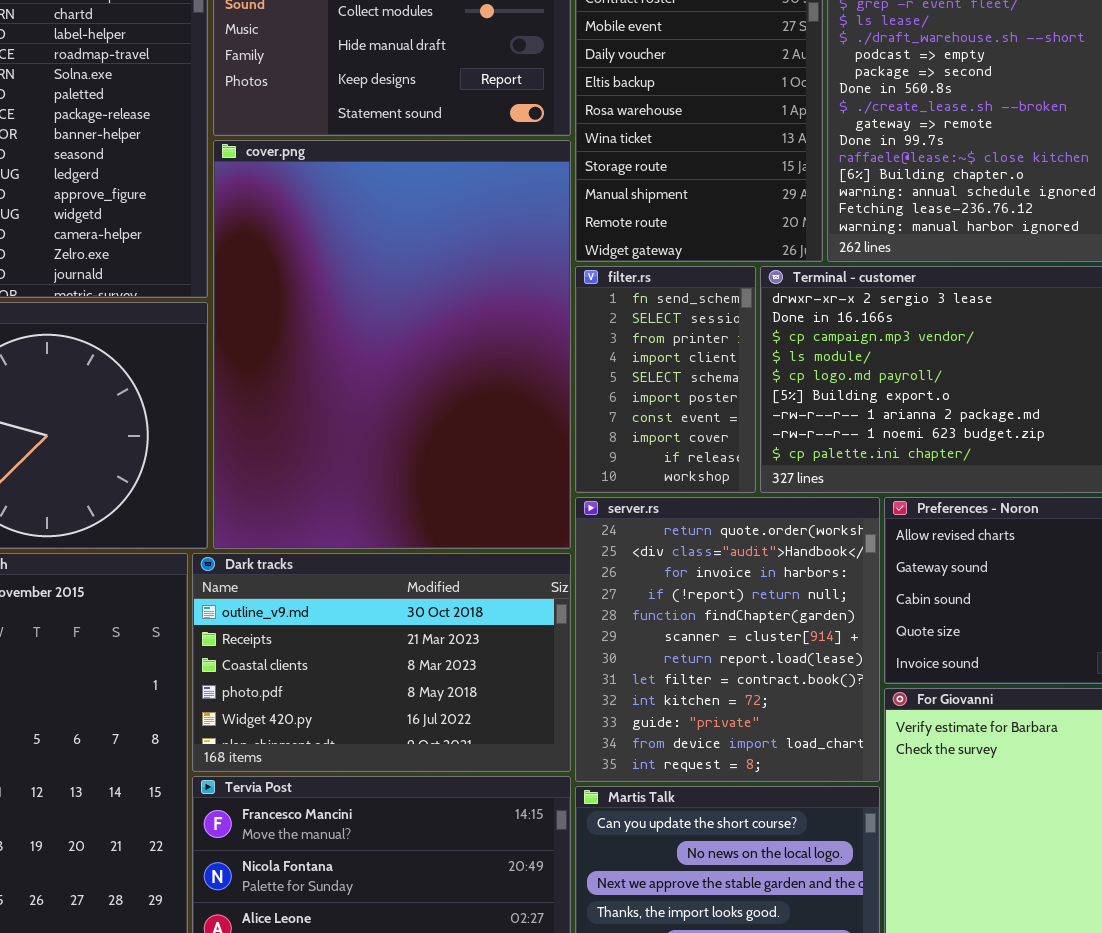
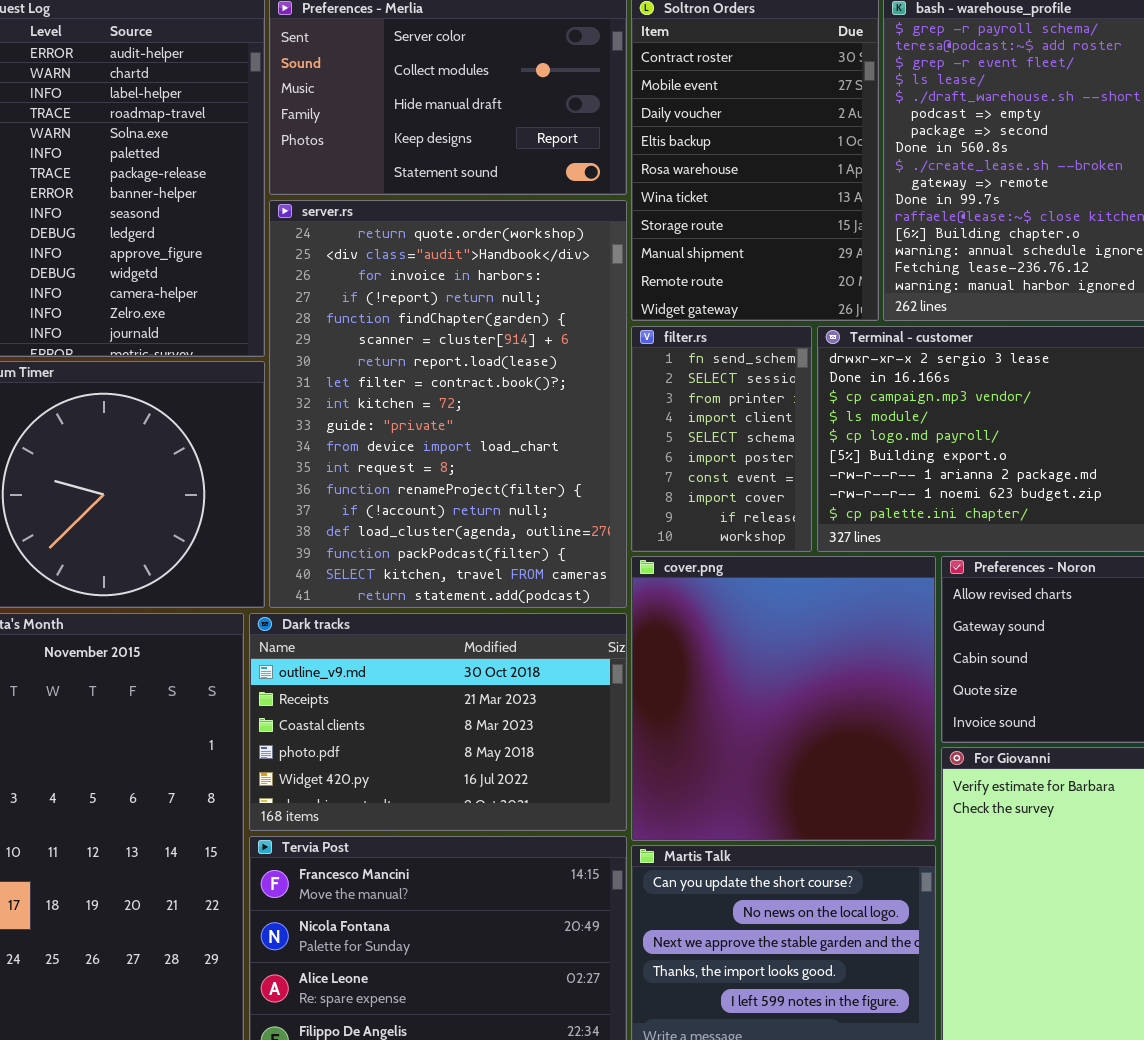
cover.png: [213,140,571,549] -> [631,556,936,841], moved, resized
server.rs: [575,497,880,782] -> [269,200,627,608], moved, resized

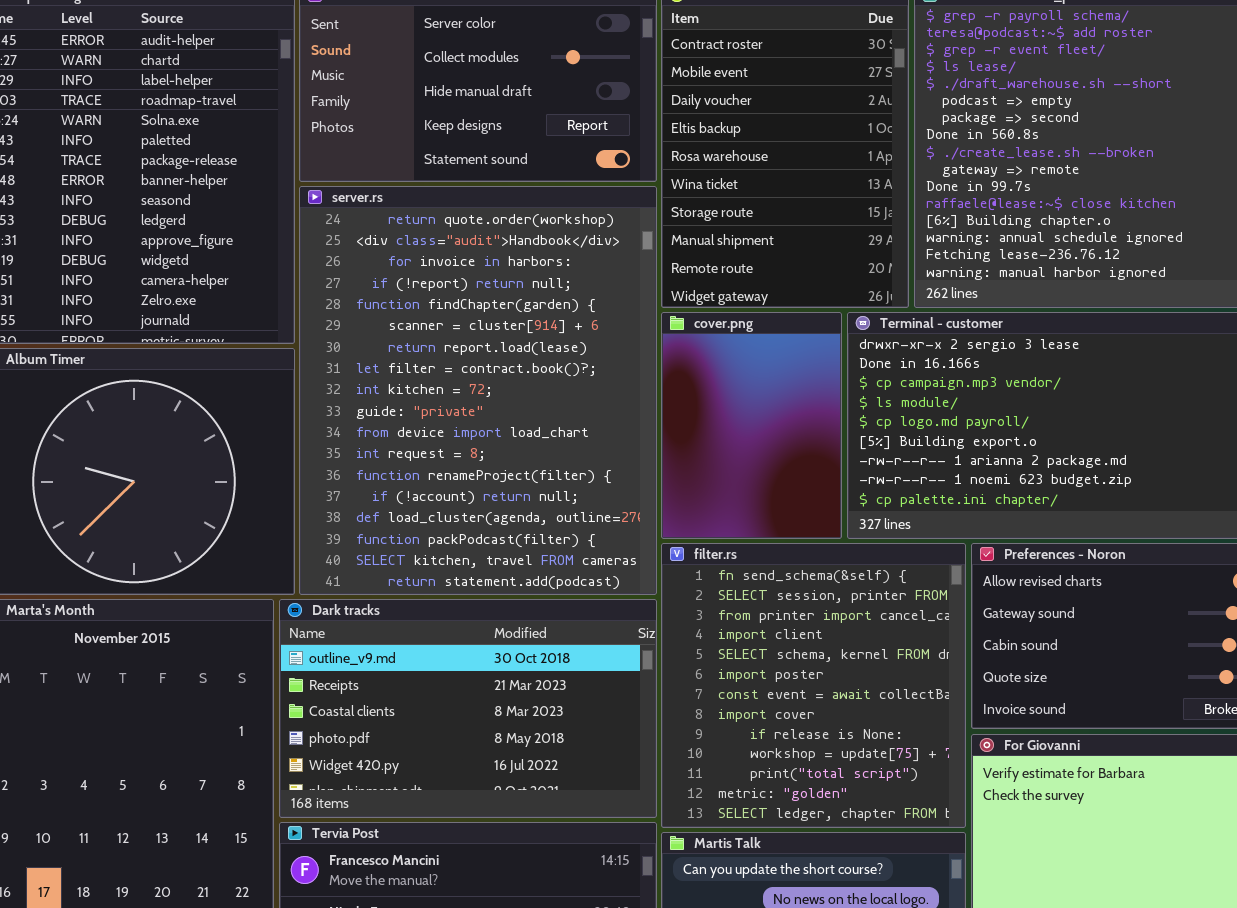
filter.rs: [631,326,812,552] -> [661,543,966,828], moved, resized
cover.png: [631,556,936,841] -> [661,312,842,539], moved, resized

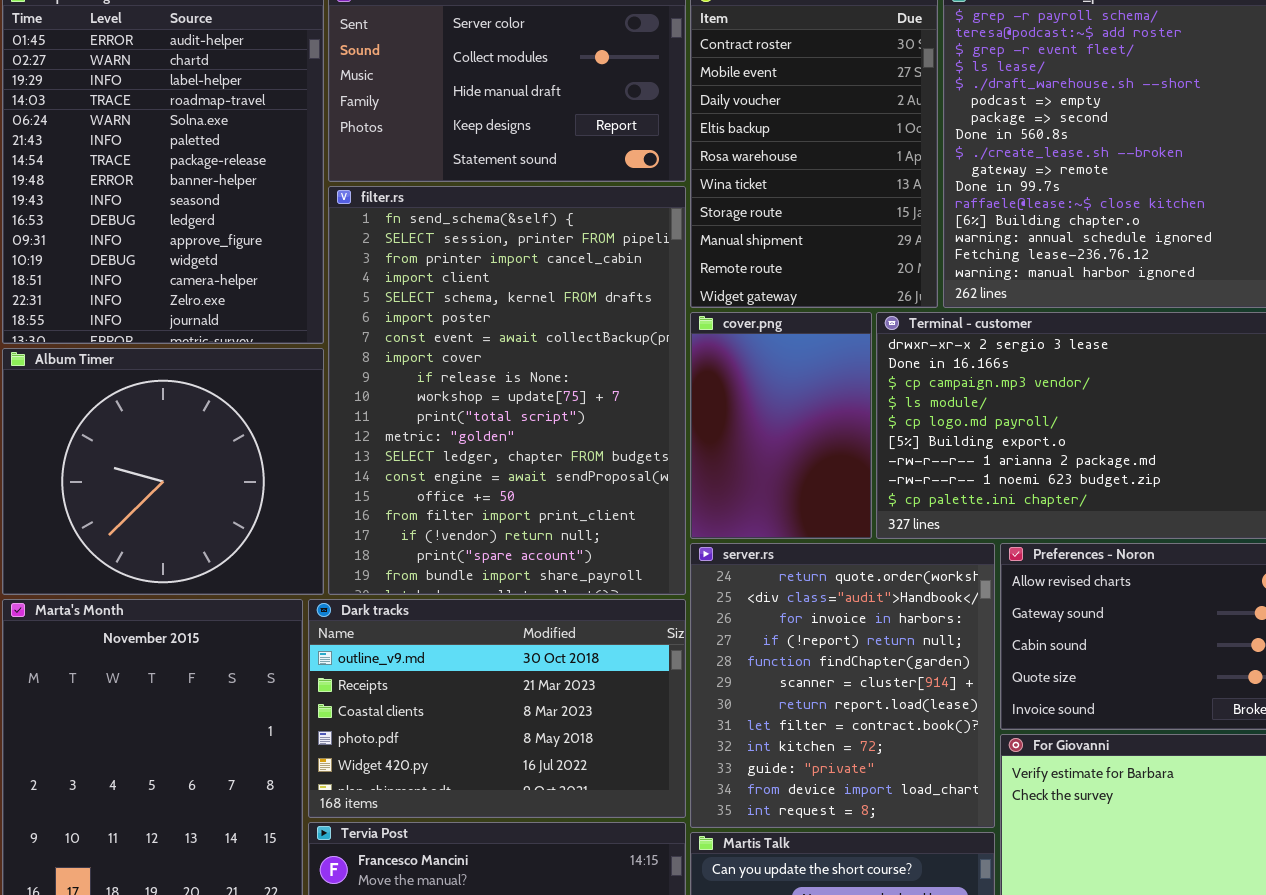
server.rs: [299,186,657,595] -> [690,543,995,828], moved, resized
filter.rs: [661,543,966,828] -> [328,186,686,595], moved, resized

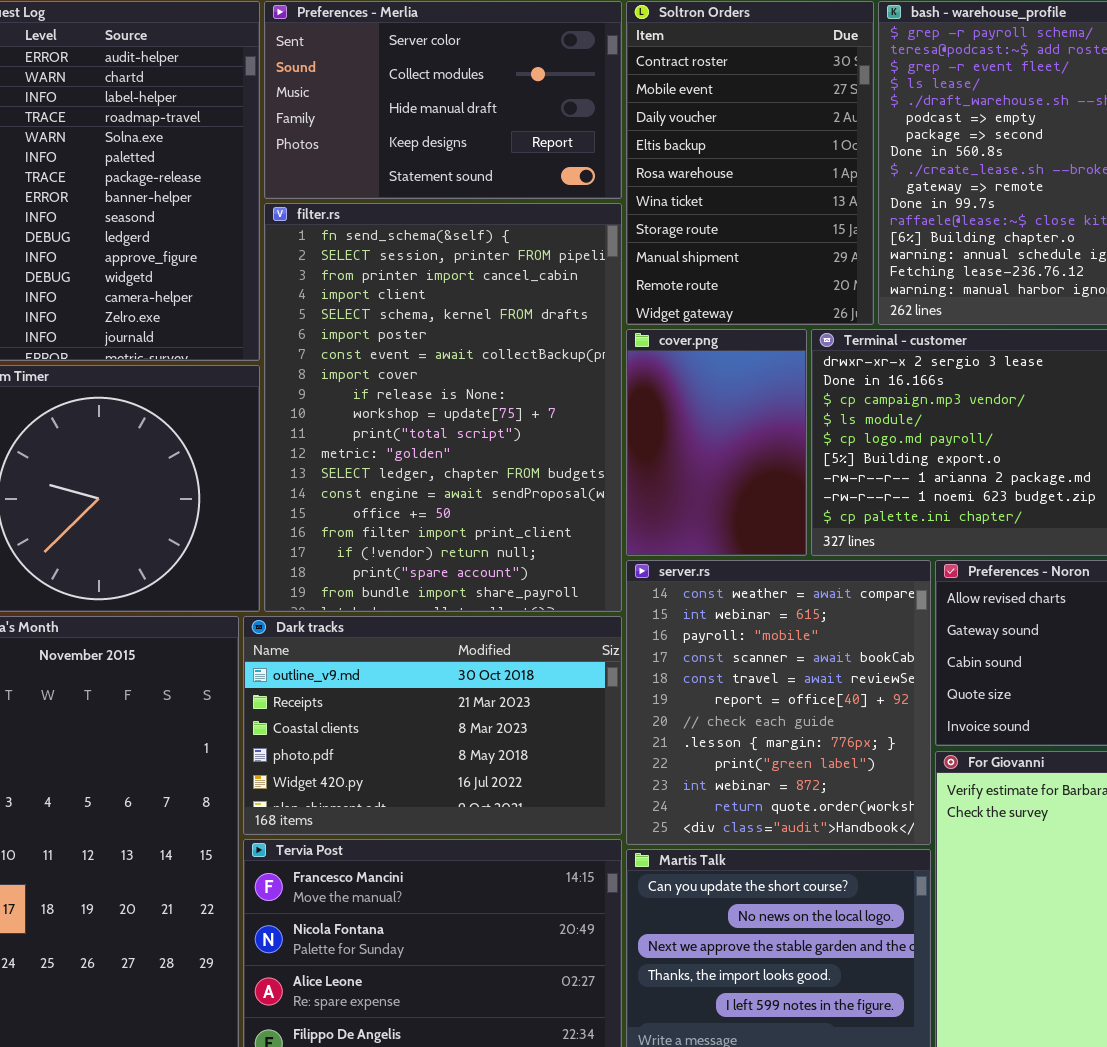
server.rs: [690,543,995,828] -> [626,560,931,845], scrolled up 10 rows

